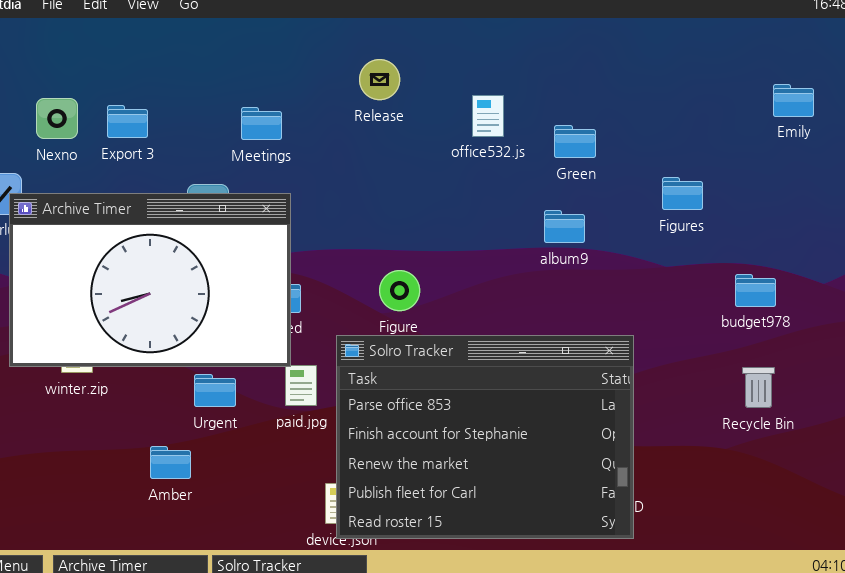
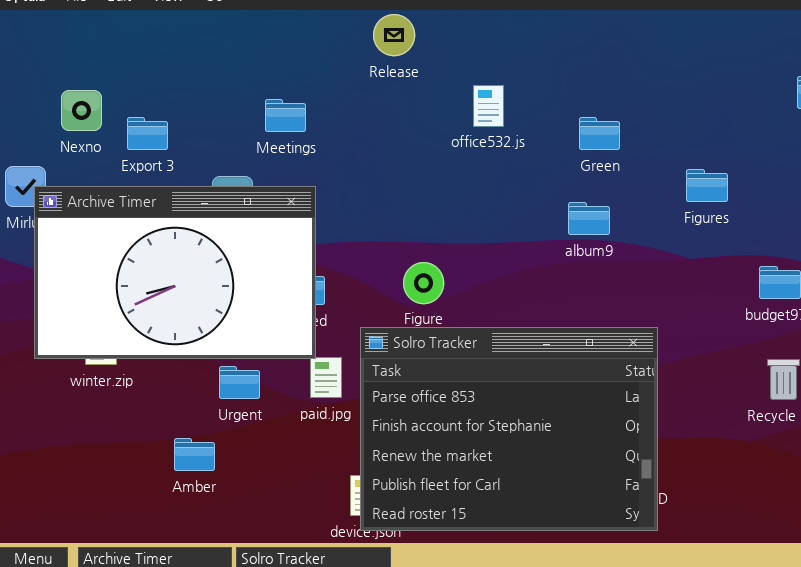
Release: [359,59,400,100] -> [373,14,415,56], moved
office532.js: [472,95,504,137] -> [473,85,504,127], moved
Export 3: [107,105,148,138] -> [127,117,168,150], moved

